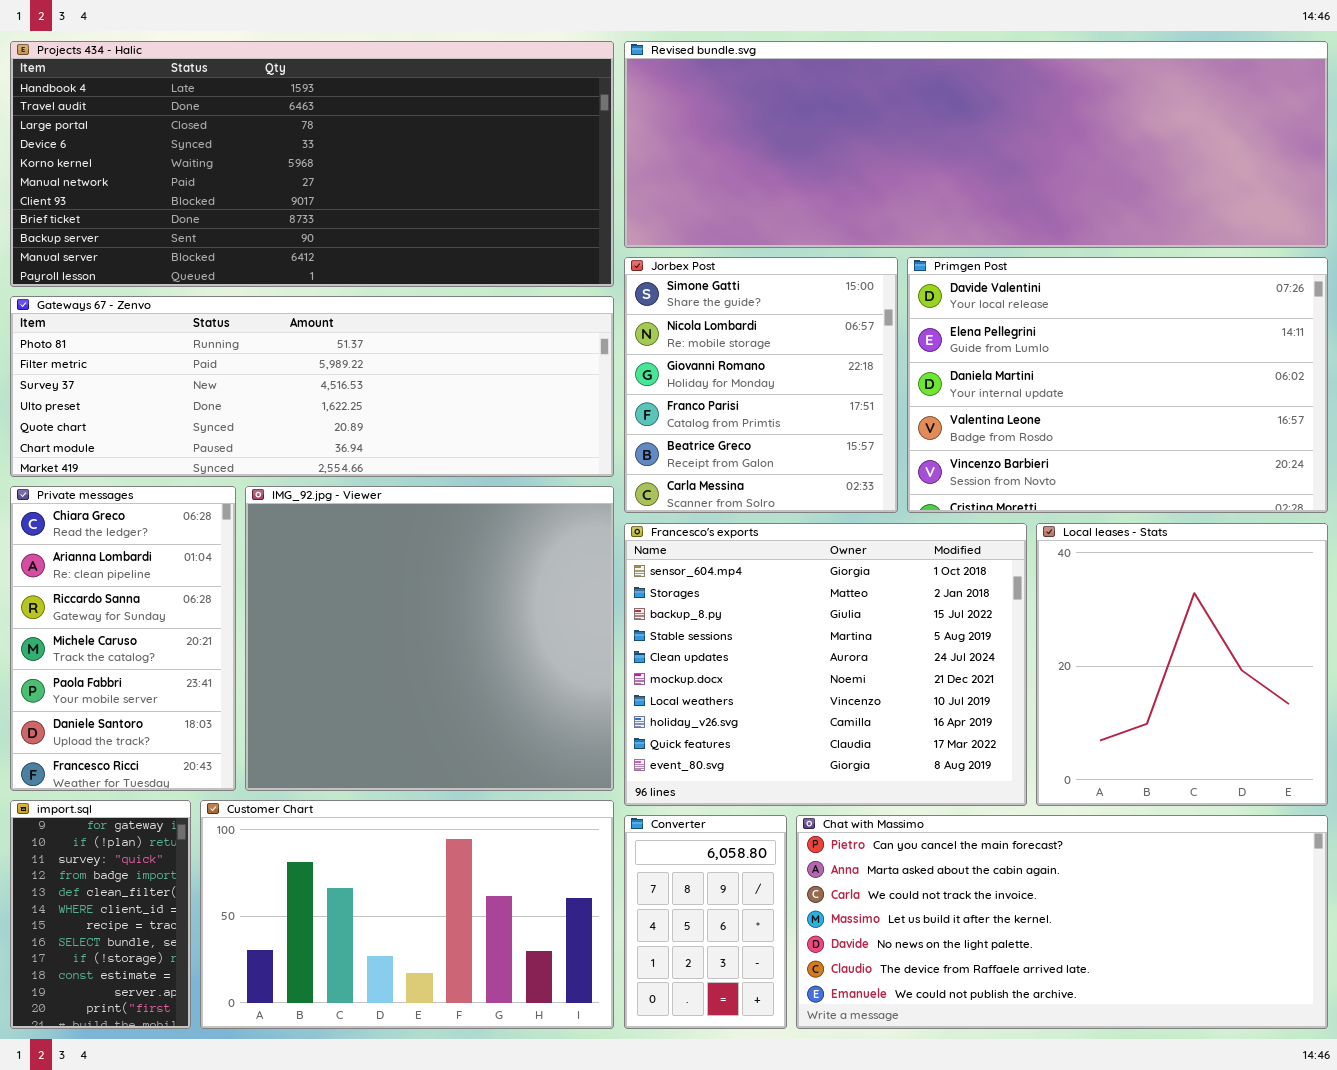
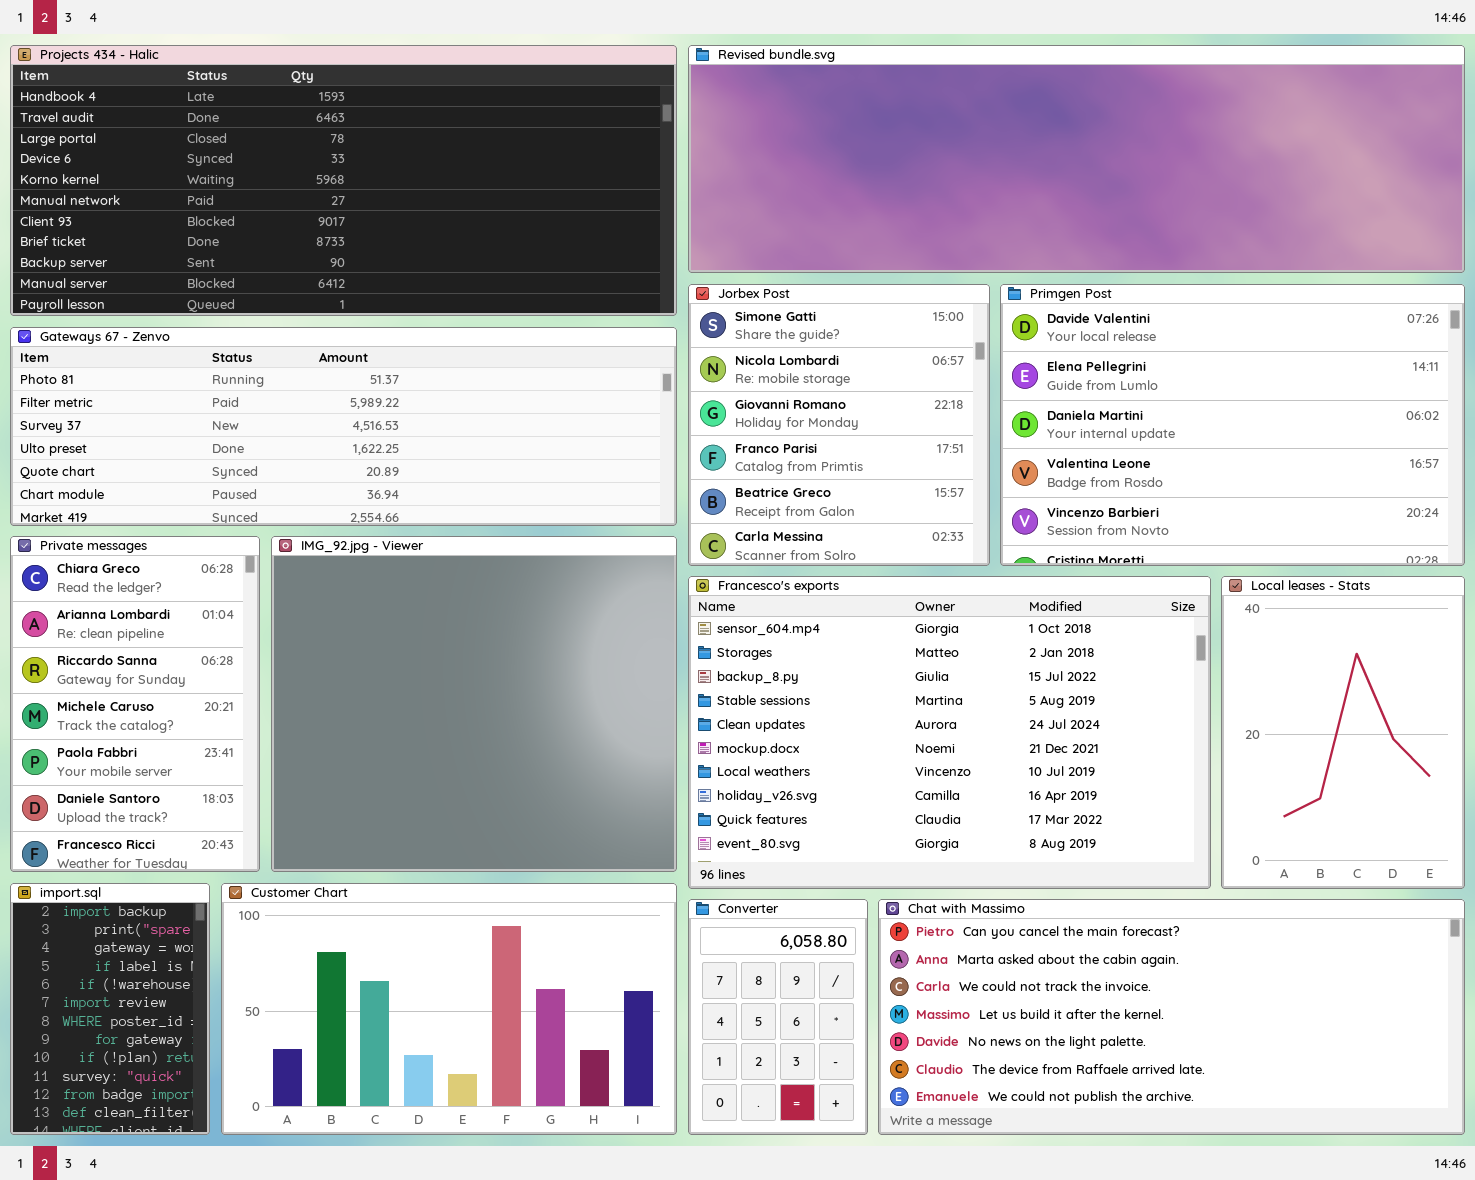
Francesco's exports: [624,523,1027,806] -> [688,576,1211,889], resized
Local leases - Stats: [1036,523,1328,806] -> [1221,576,1465,889], resized
import.sql: [10,800,191,1029] -> [10,883,210,1135], scrolled up 7 rows

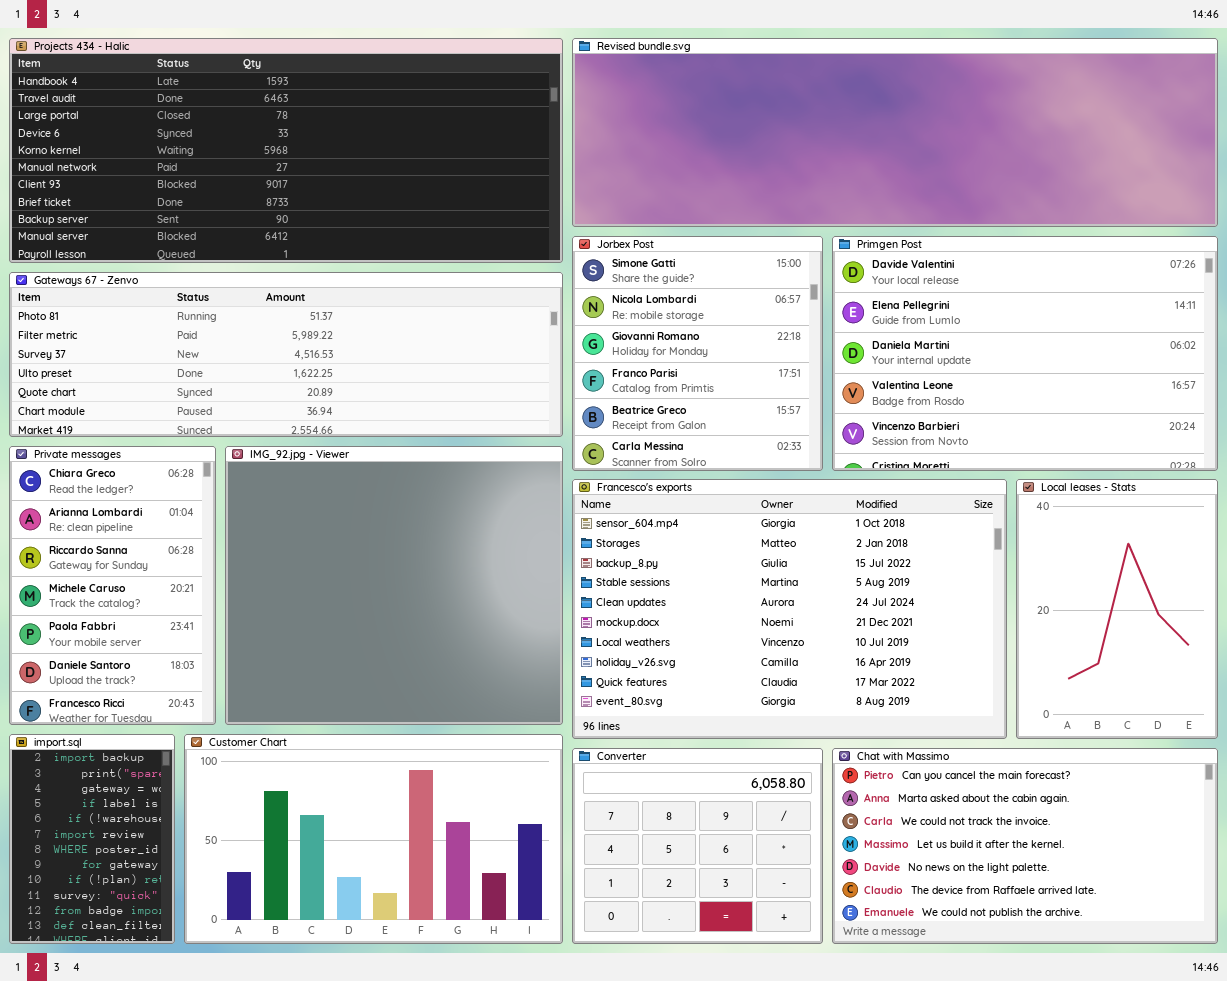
Converter: [688,899,868,1135] -> [572,748,823,944], resized
Chat with Massimo: [878,899,1465,1135] -> [832,748,1218,944], resized

